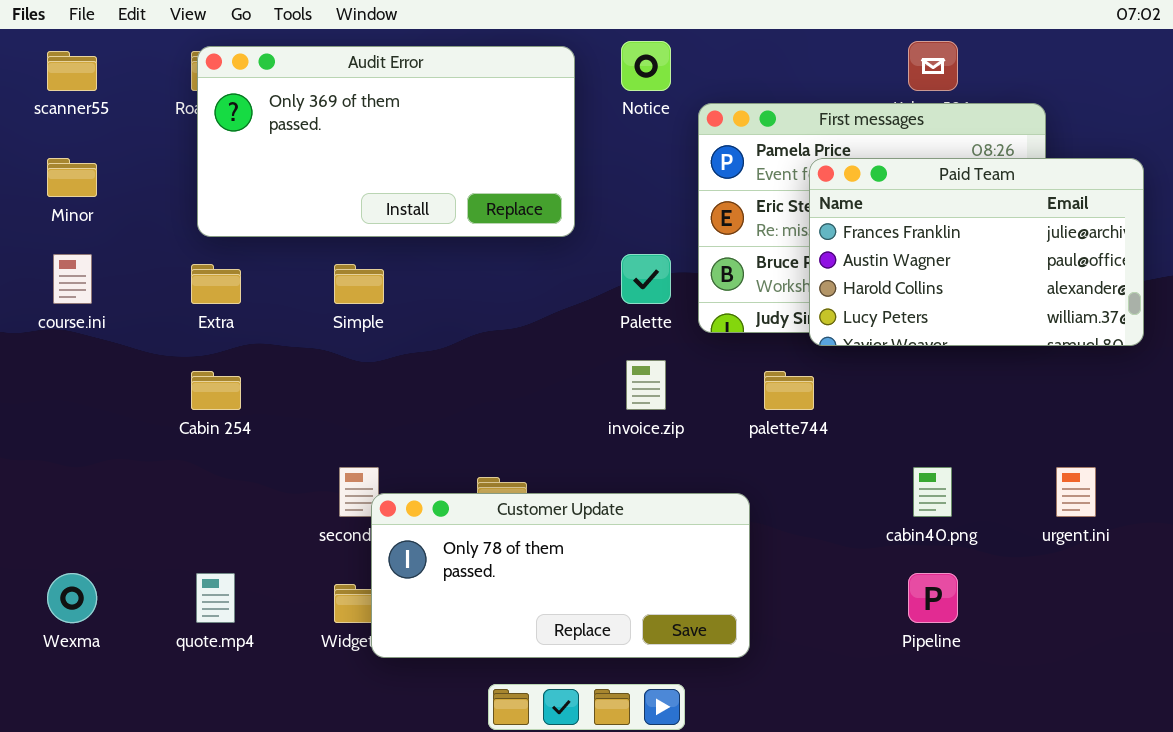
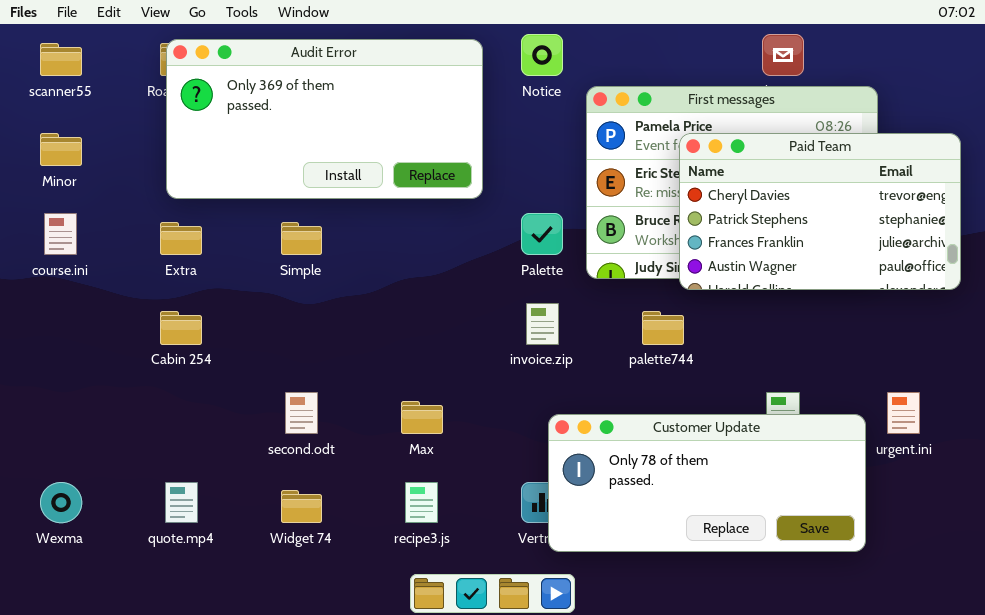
Paid Team: [809,158,1144,346] -> [679,133,961,290], scrolled up 2 rows
Customer Update: [371,493,750,658] -> [548,414,866,552], moved

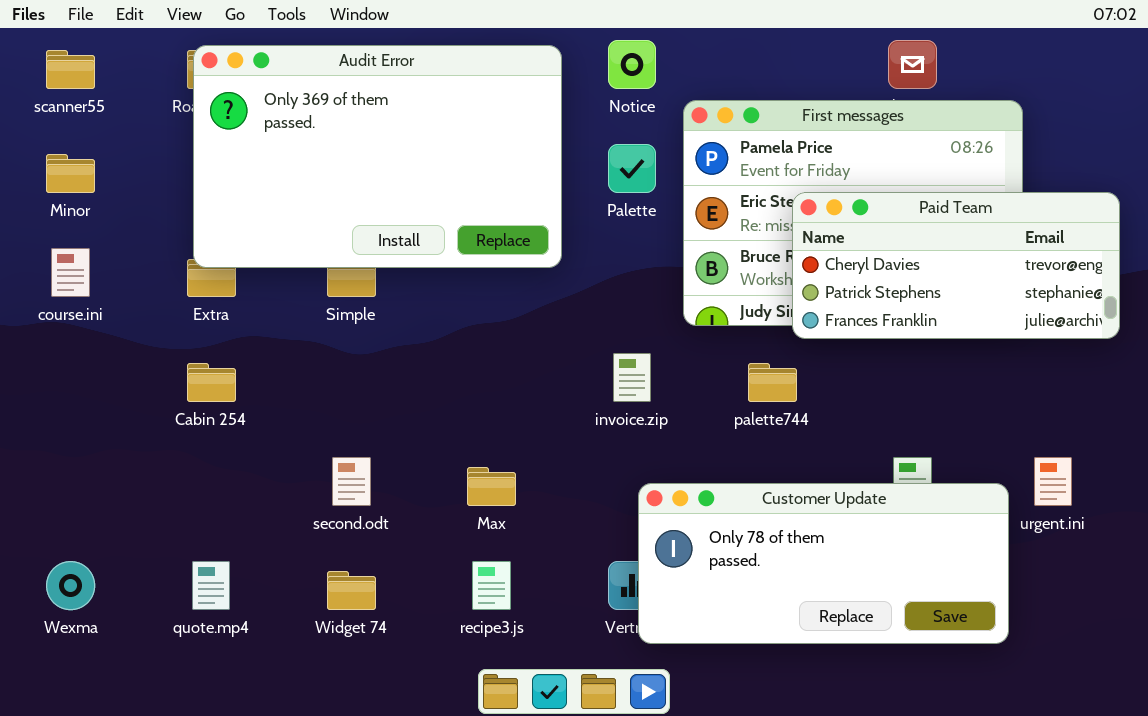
Audit Error: [166,39,483,199] -> [193,45,562,268], resized
Paid Team: [679,133,961,290] -> [792,192,1120,339], resized
Palette: [521,213,563,255] -> [608,144,656,193], moved

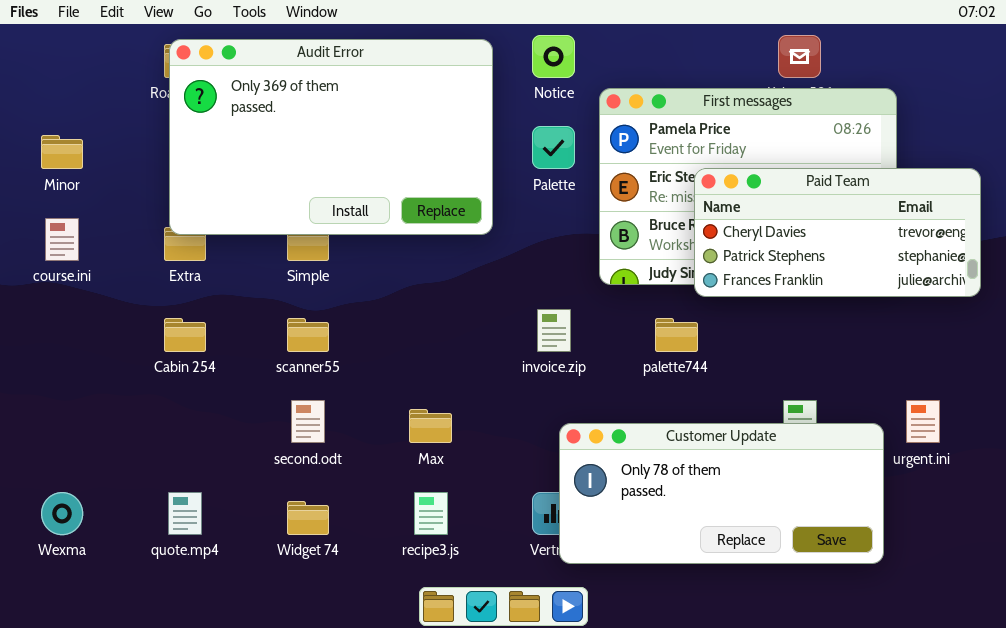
scanner55: [46,50,95,89] -> [287,318,329,352], moved

